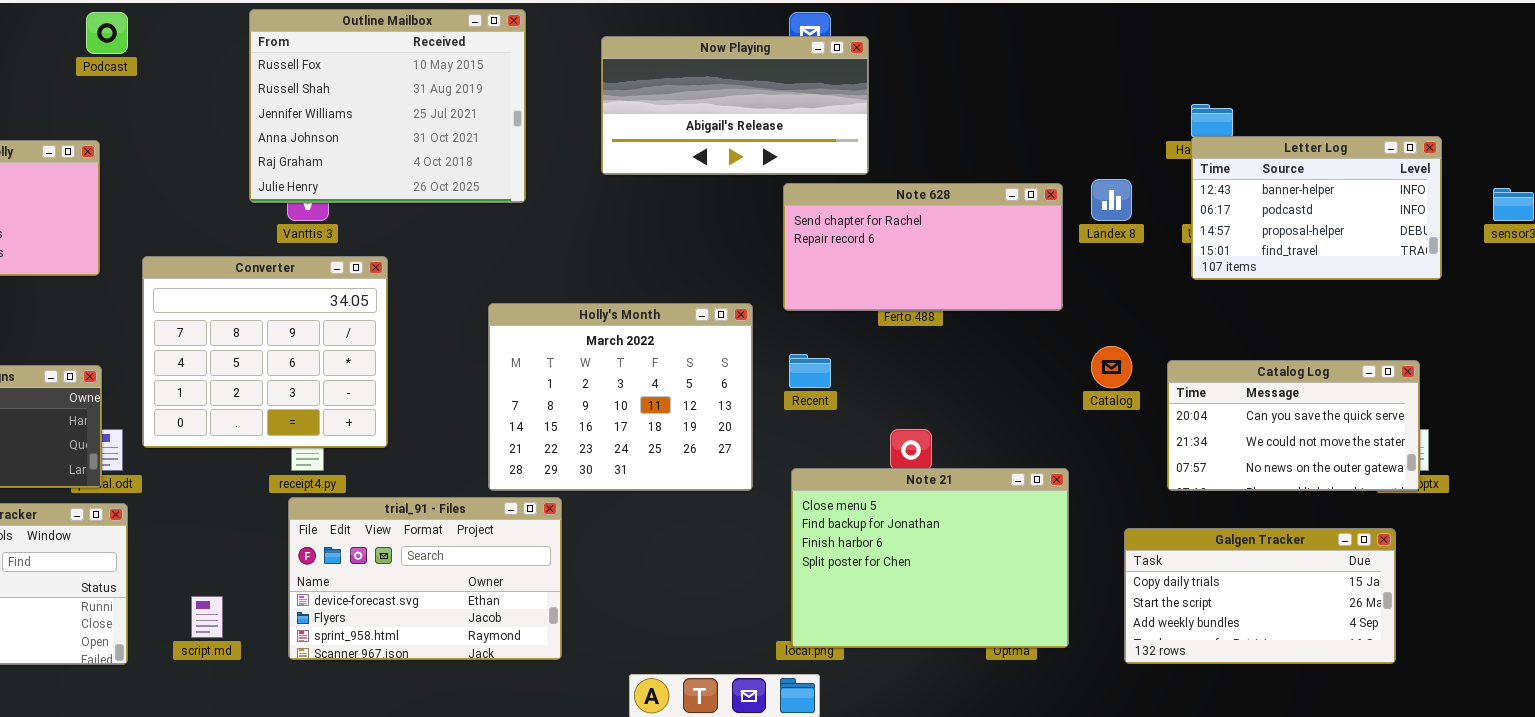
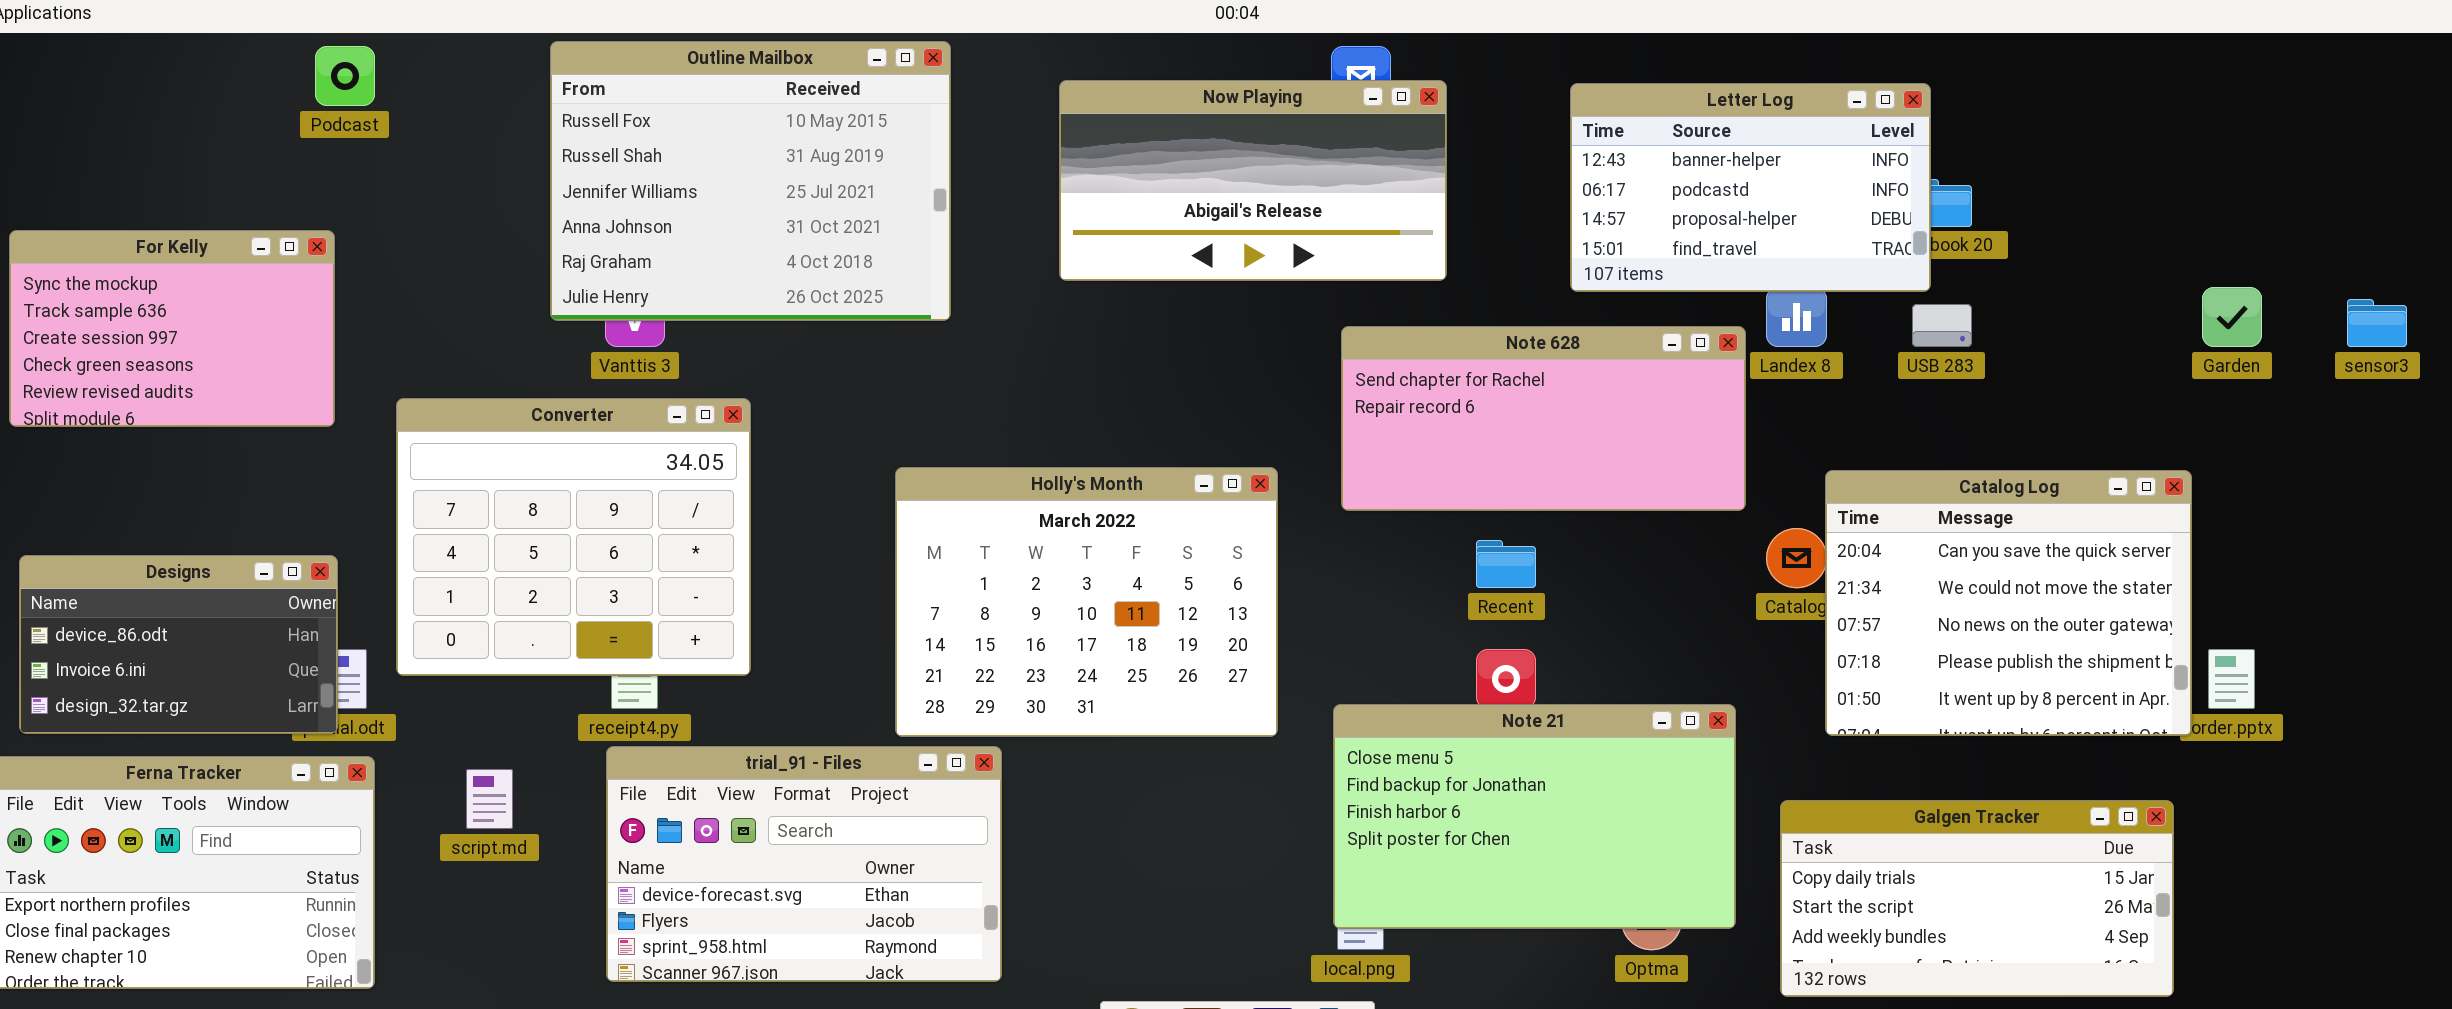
Letter Log: [1191,136,1442,280] -> [1570,83,1931,292], moved
Note 628: [783,183,1063,311] -> [1341,326,1746,511], moved
Recent: [789,354,831,388] -> [1476,540,1536,588], moved
Catalog Log: [1167,360,1420,491] -> [1825,470,2192,736], moved, resized
Note 21: [791,468,1069,648] -> [1333,704,1736,929], resized
Galgen Tracker: [1124,528,1396,664] -> [1780,800,2174,997], moved
script.md: [191,596,223,638] -> [466,769,513,829], moved

